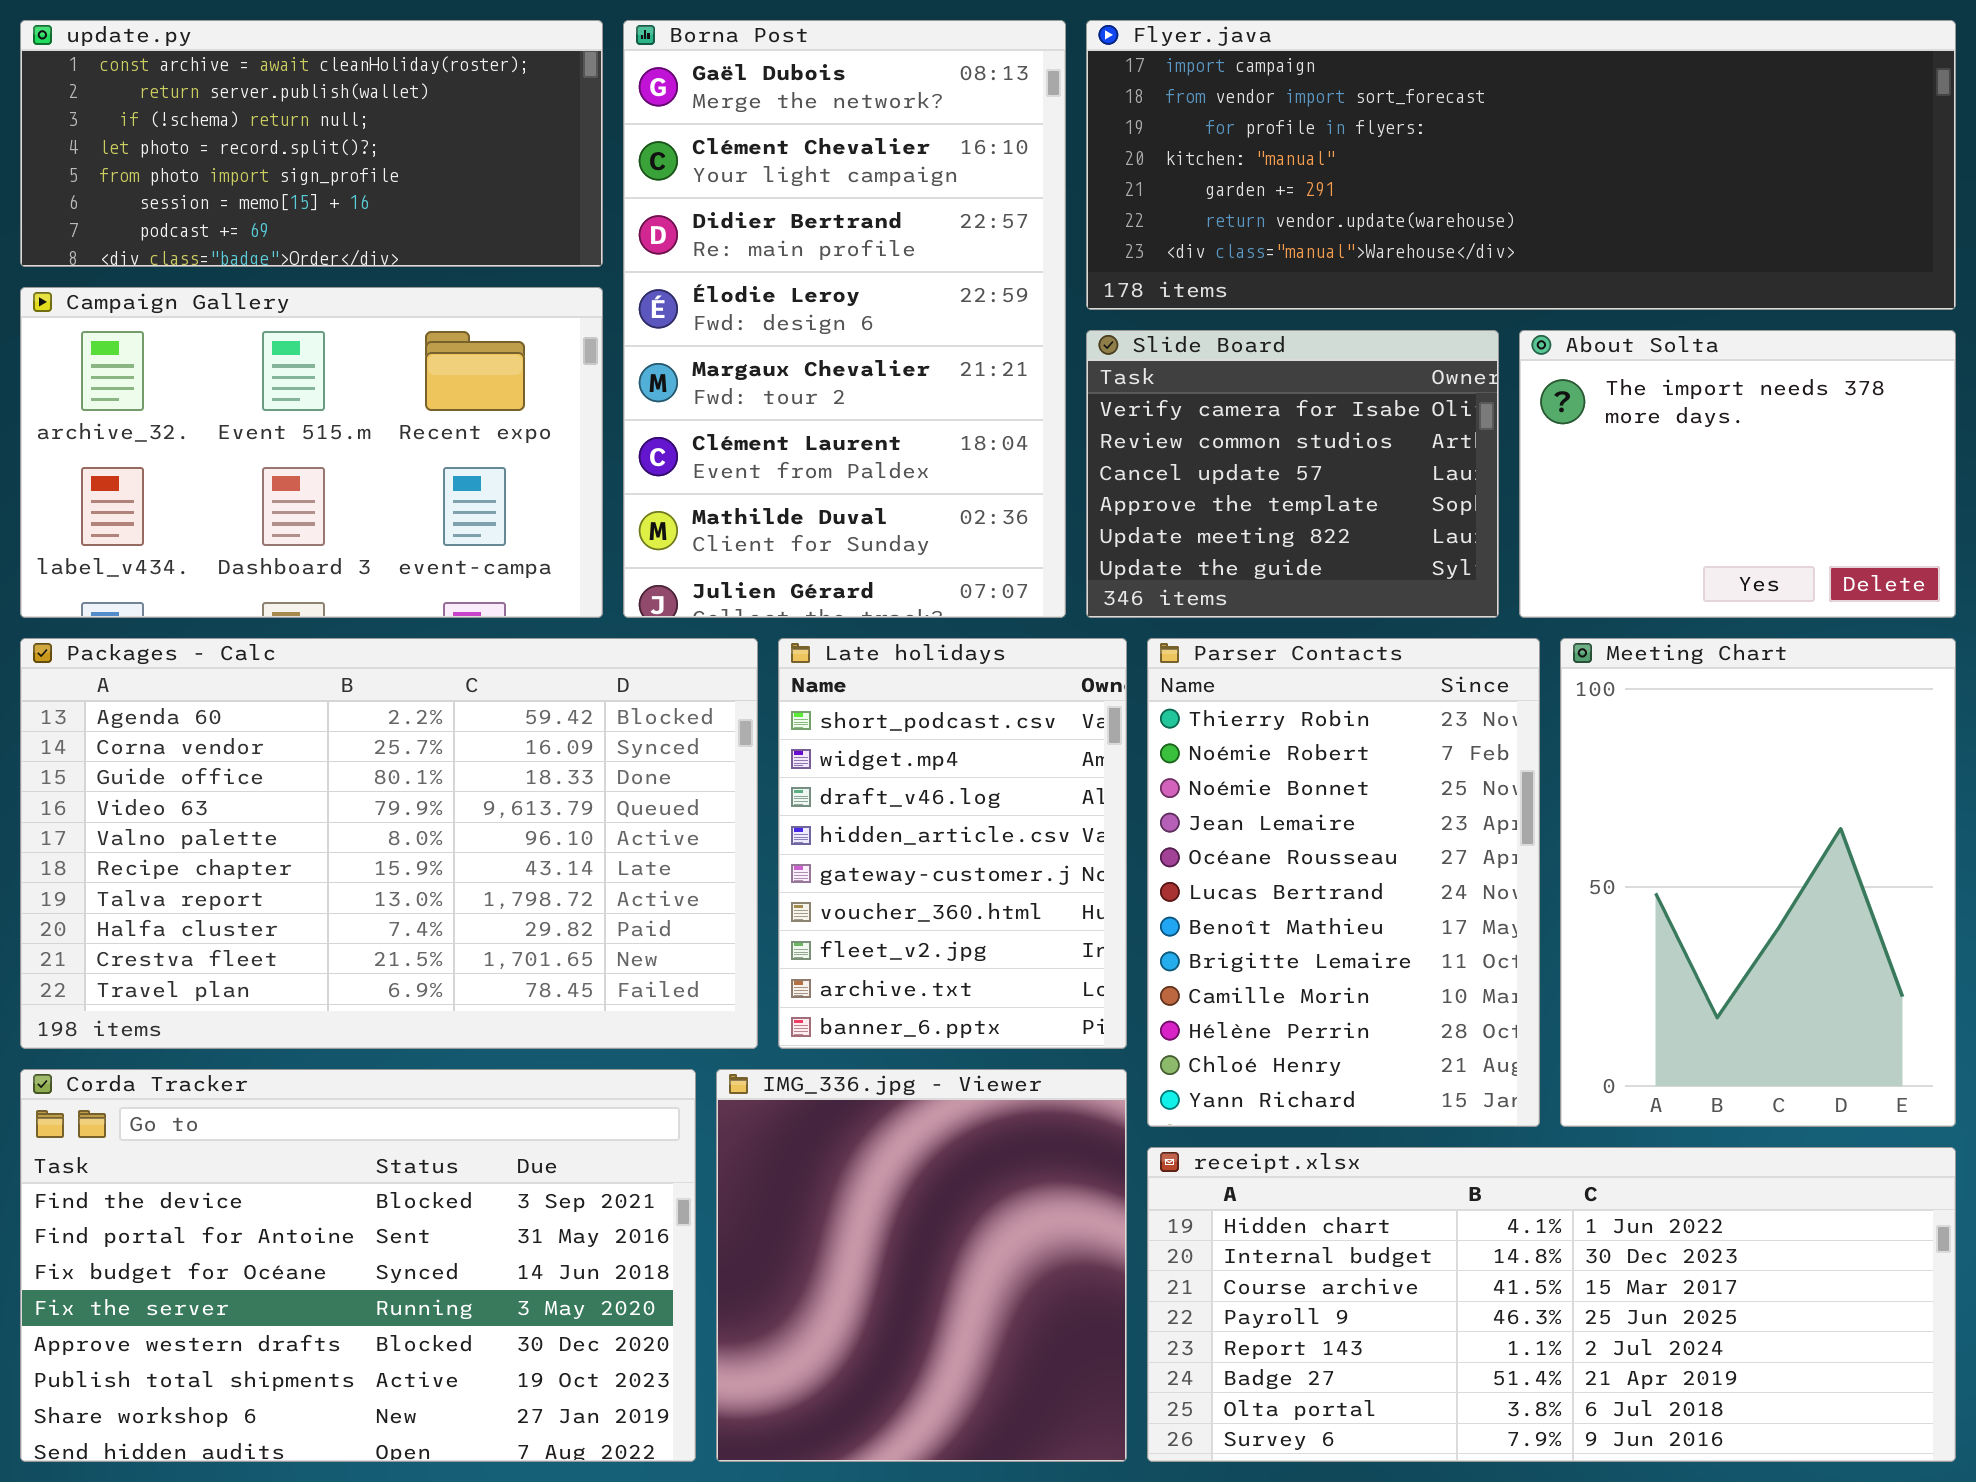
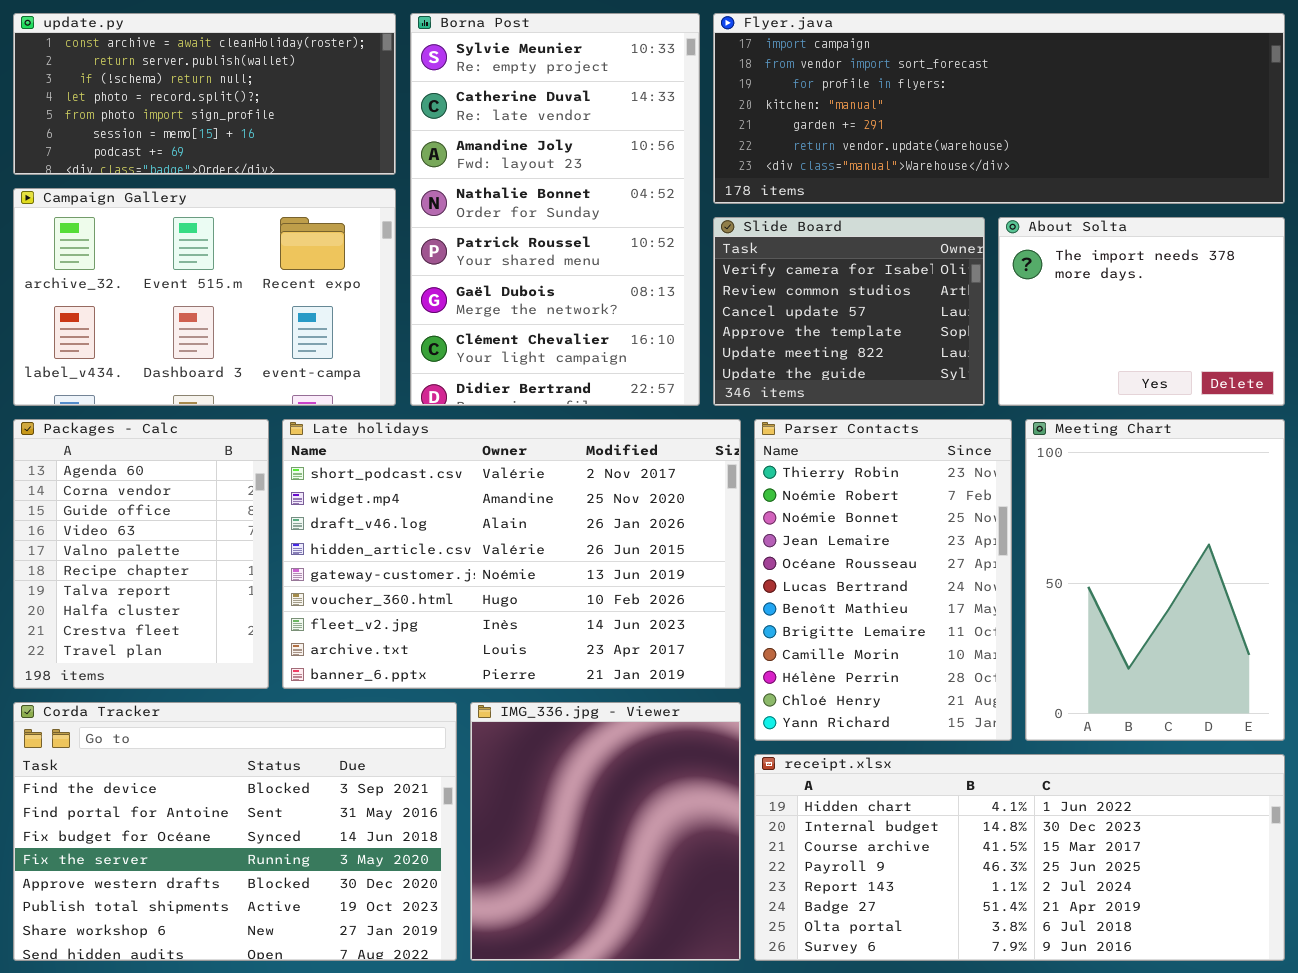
Borna Post: [623,20,1066,618] -> [410,13,700,406], scrolled up 5 rows
Packages - Calc: [20,638,758,1049] -> [13,419,269,689], resized
Late holidays: [778,638,1127,1049] -> [282,419,741,689], resized

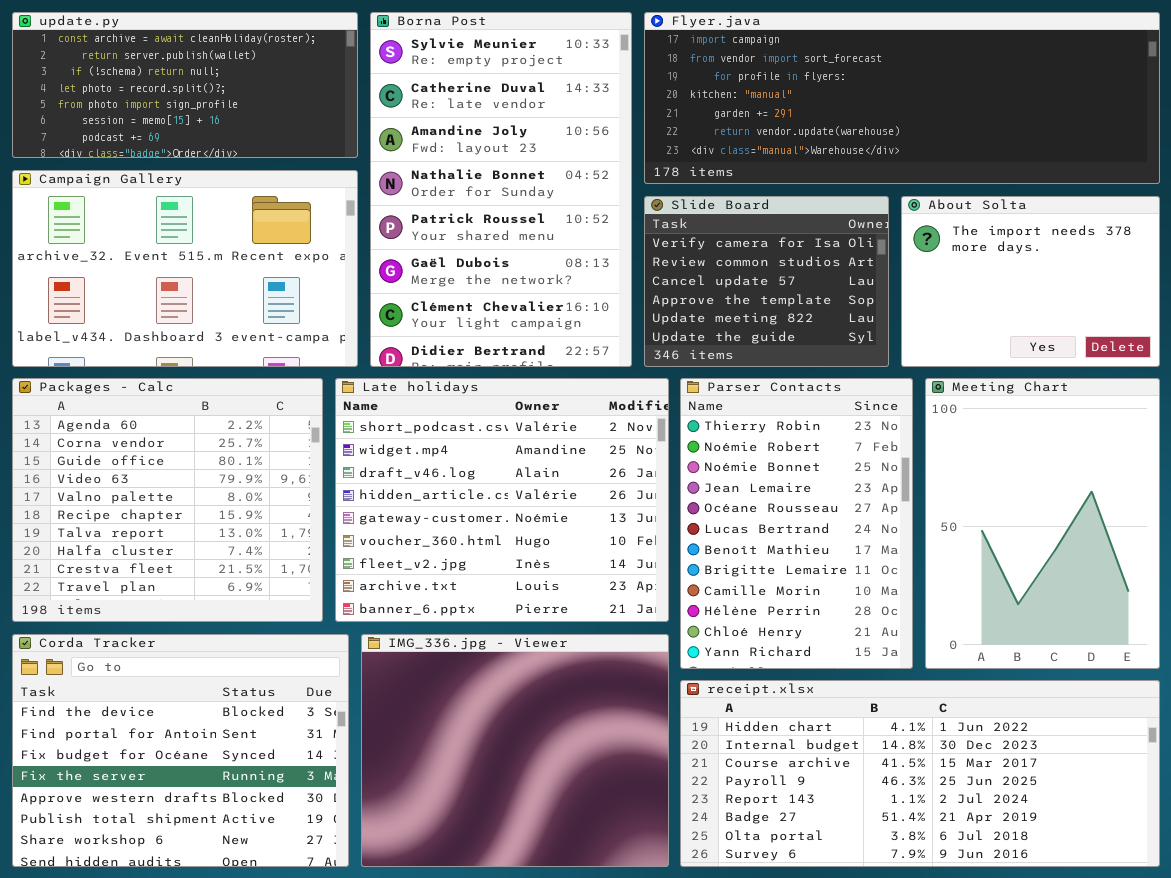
Packages - Calc: [13,419,269,689] -> [12,378,323,622], resized
Late holidays: [282,419,741,689] -> [335,378,669,622], resized
Corda Tracker: [13,702,457,961] -> [12,634,349,867], resized
IMG_336.jpg - Viewer: [470,702,741,961] -> [361,634,669,867], resized

